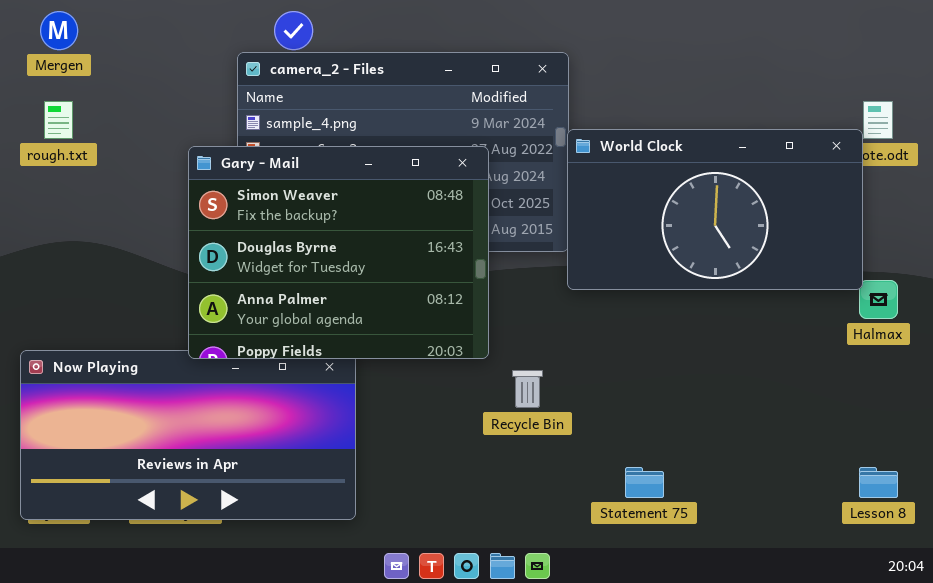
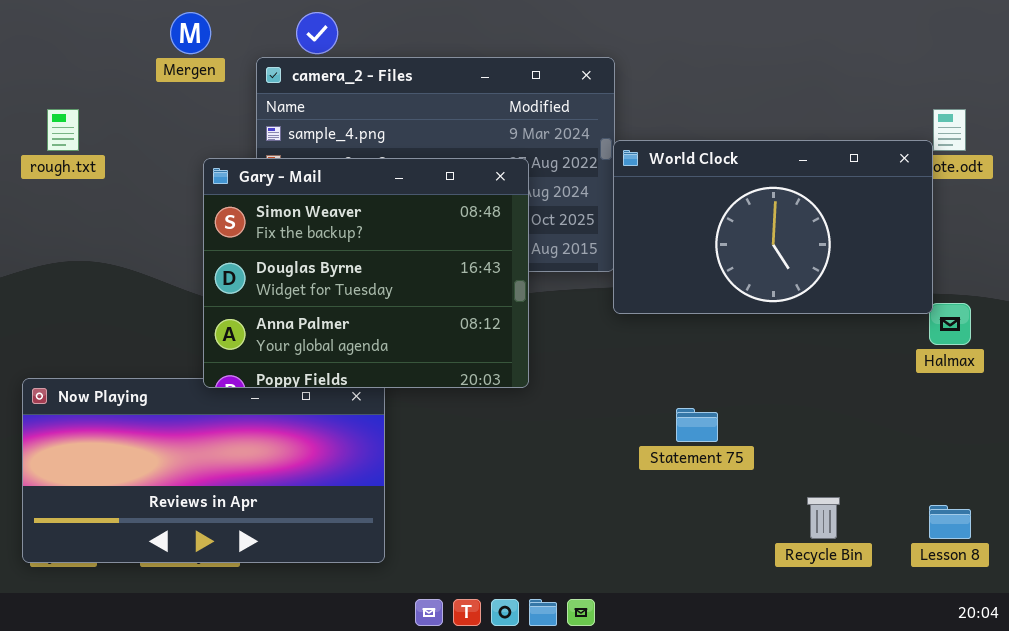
Mergen: [40,11,78,50] -> [170,12,211,54], moved
Recycle Bin: [512,370,543,408] -> [807,497,840,539], moved
Statement 75: [625,467,664,498] -> [676,408,718,442], moved

